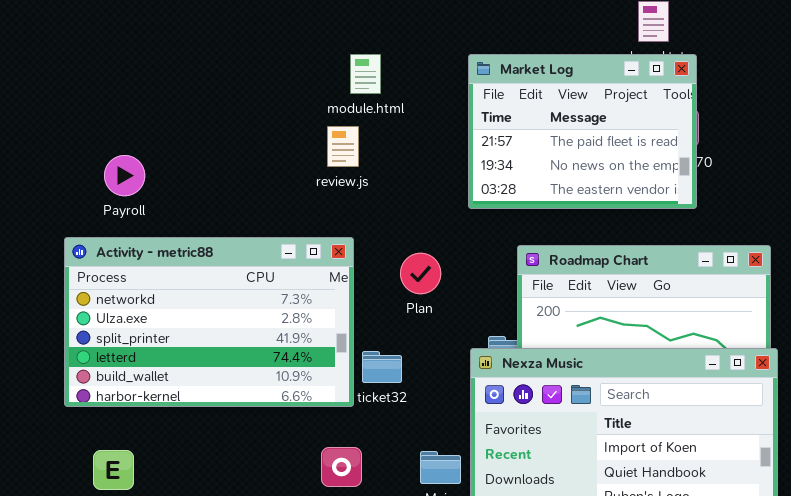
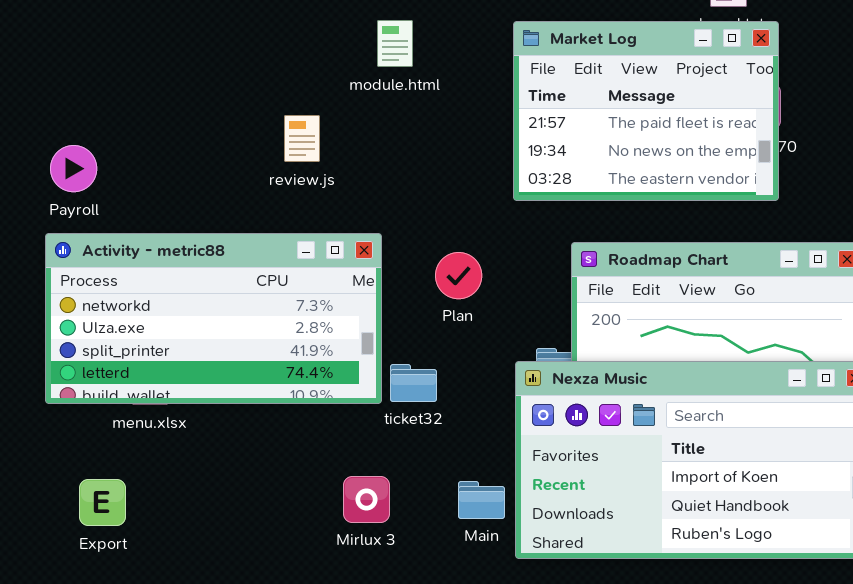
review.js: [327,126,359,167] -> [284,115,320,162], moved
Payroll: [104,155,145,196] -> [50,145,97,192], moved
Activity - metric88: [64,237,354,407] -> [45,233,382,404], resized

